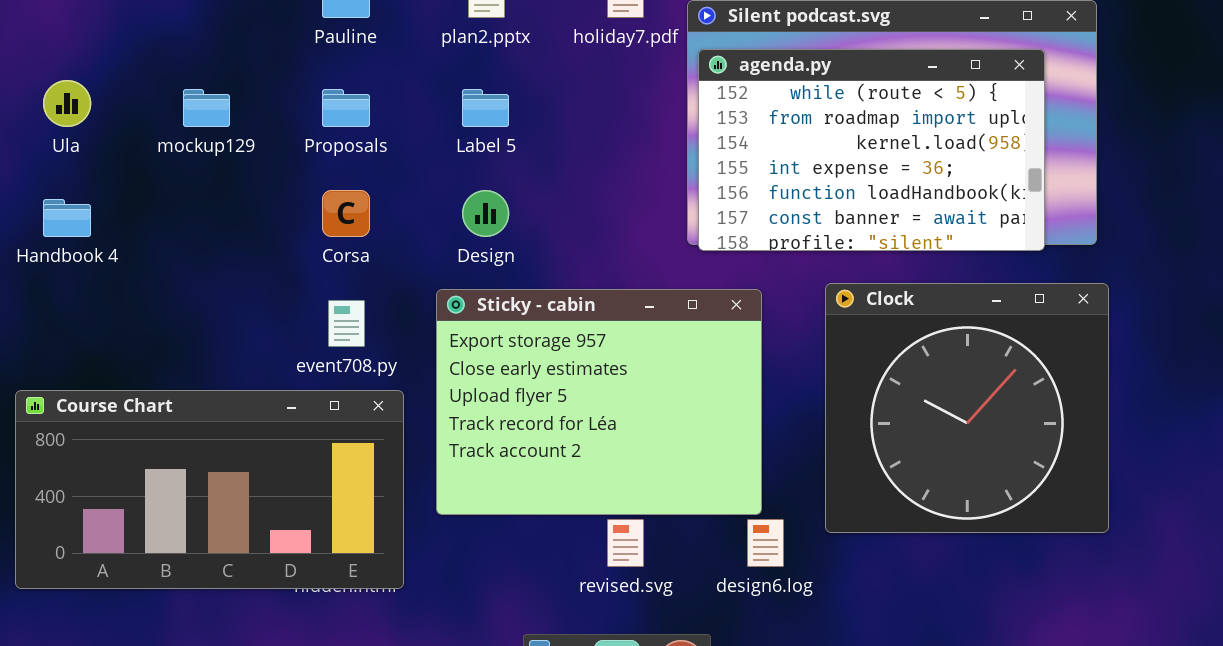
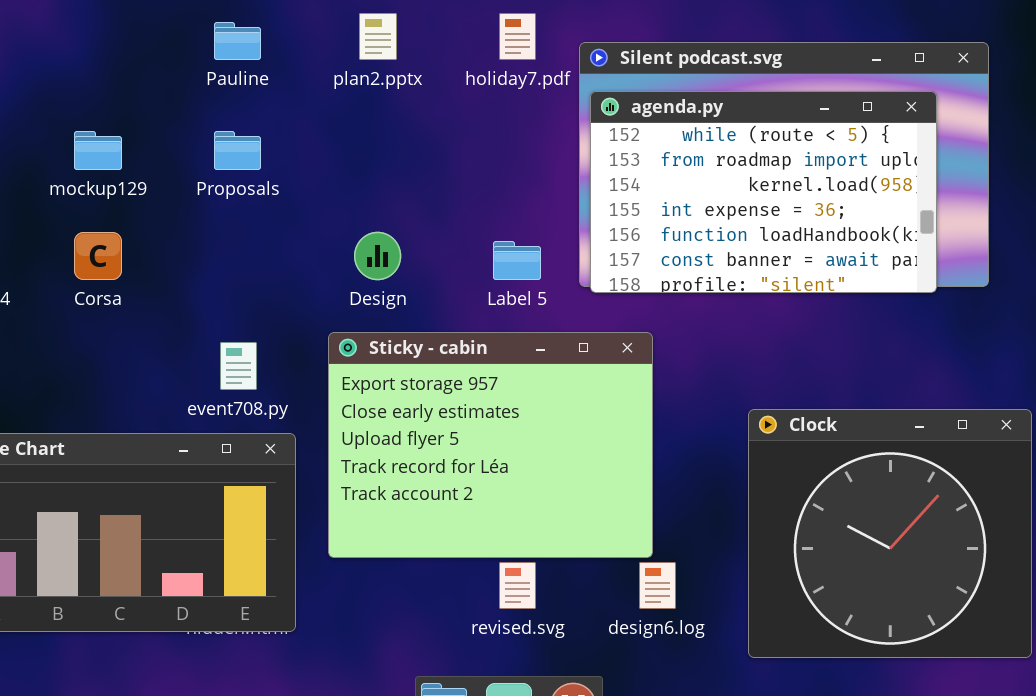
Label 5: [462,89,509,127] -> [493,241,541,280], moved
Corsa: [322,190,370,237] -> [74,232,122,280], moved
Clock: [825,283,1109,533] -> [748,409,1032,658], moved

